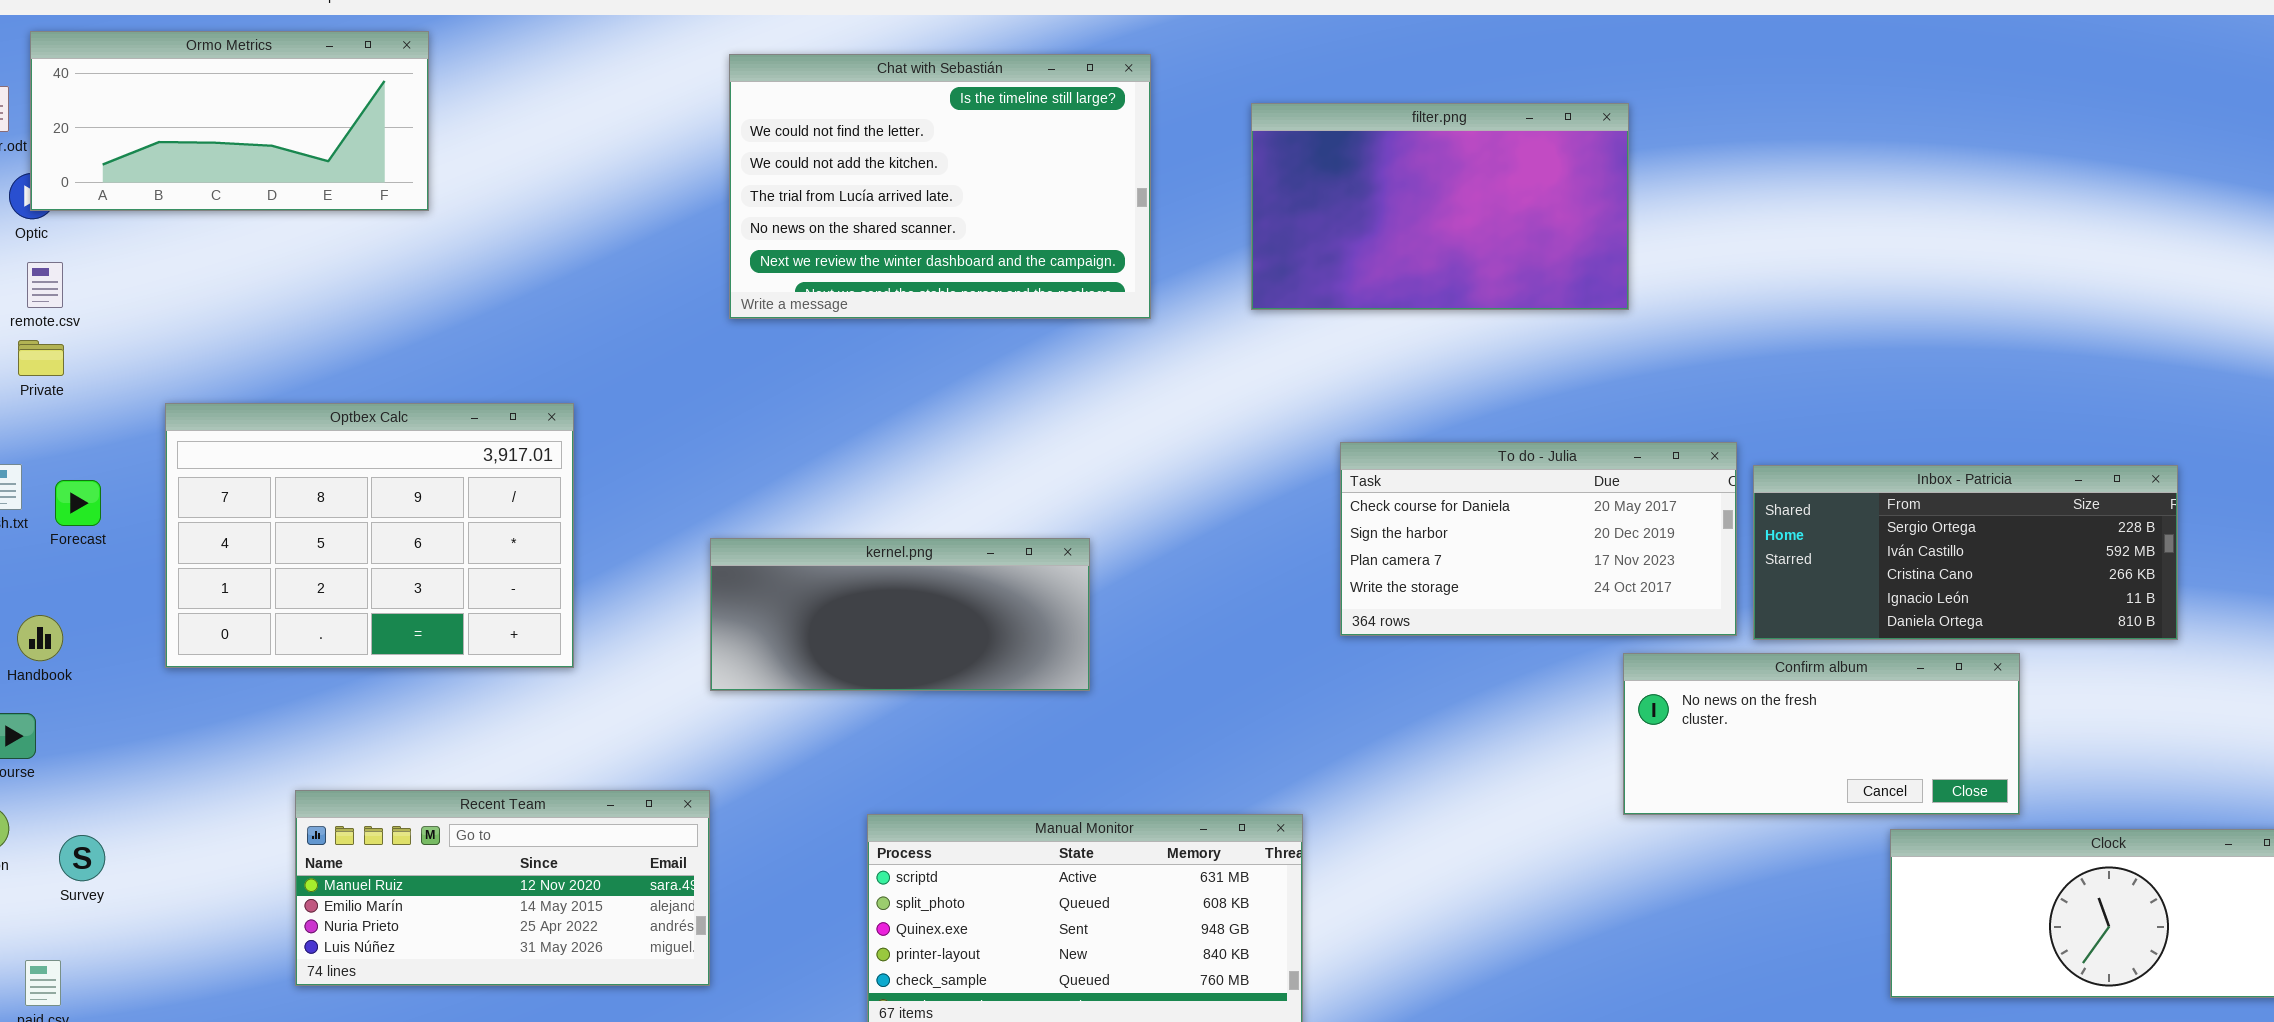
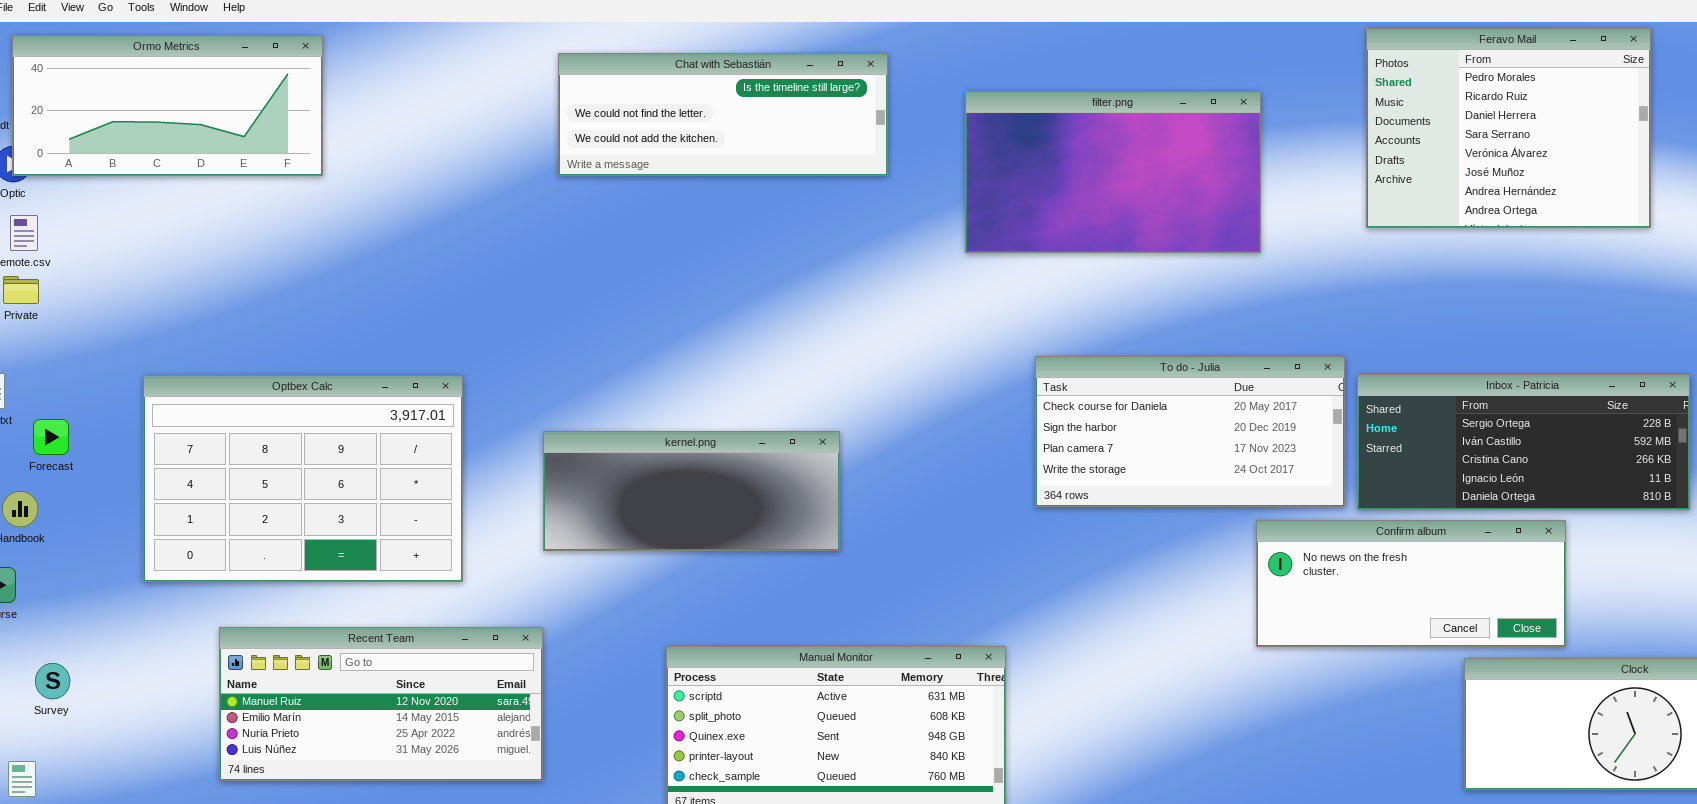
Feravo Mail: none -> [1366,28,1651,228], opened
Chat with Sebastián: [729,54,1151,319] -> [558,53,888,176], resized
Optbex Calc: [165,403,574,668] -> [143,375,463,582], moved
Forecast: [55,480,101,526] -> [33,419,69,455], moved

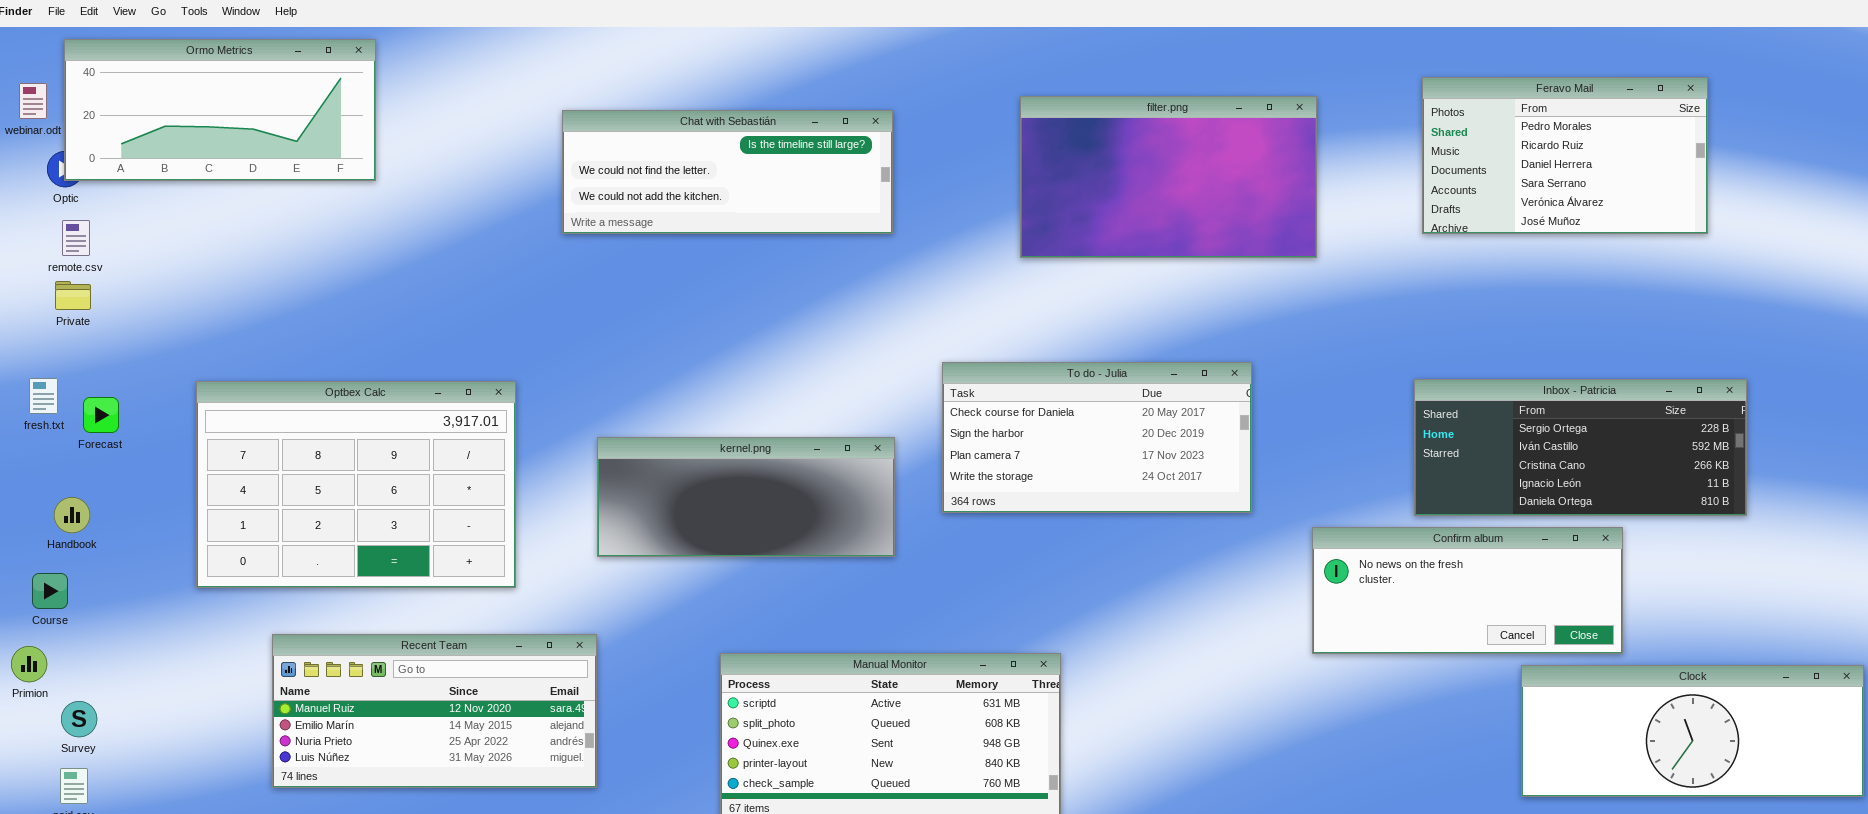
Feravo Mail: [1366,28,1651,228] -> [1422,77,1708,234], resized
Chat with Sebastián: [558,53,888,176] -> [562,110,893,234], moved
To do - Julia: [1035,356,1345,507] -> [942,362,1252,513], moved
Forecast: [33,419,69,455] -> [83,397,119,433], moved
Survey: [35,663,70,699] -> [61,701,97,737], moved

